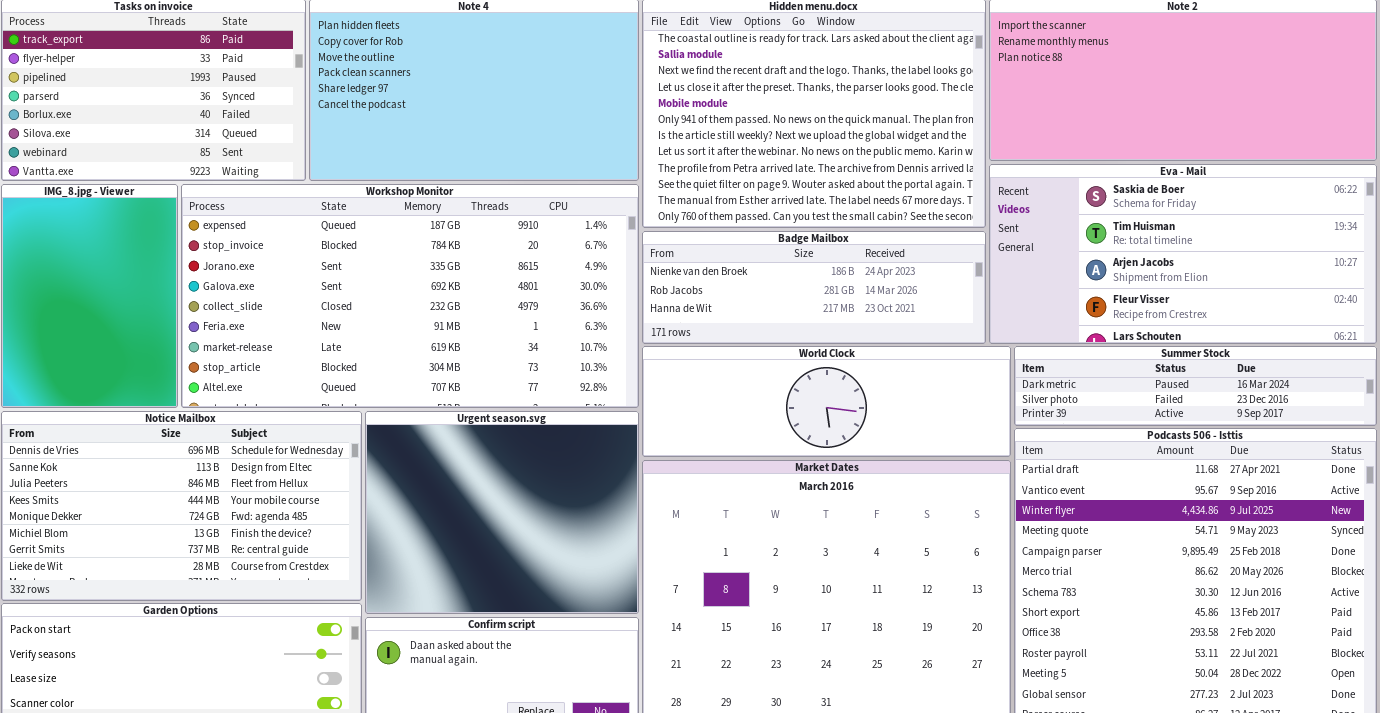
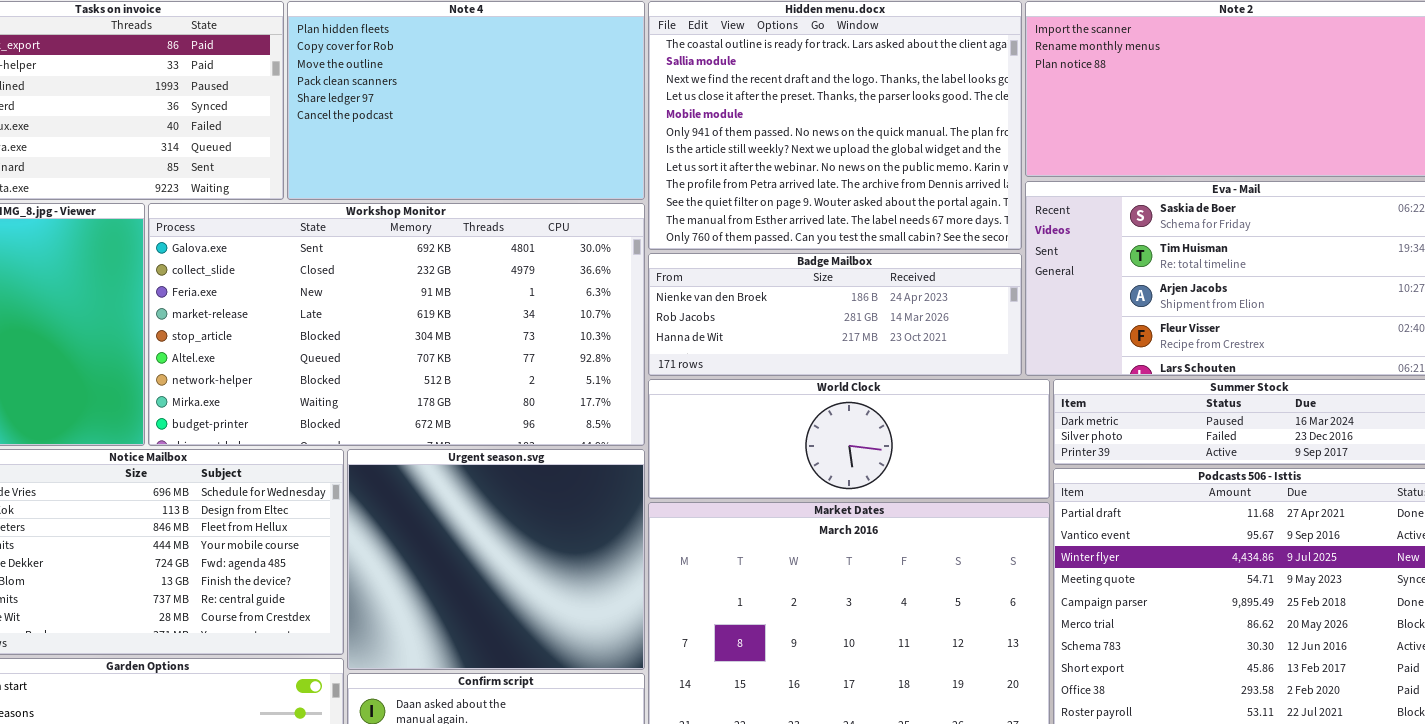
Workshop Monitor: [181,184,639,408] -> [148,203,645,446], scrolled down 3 rows

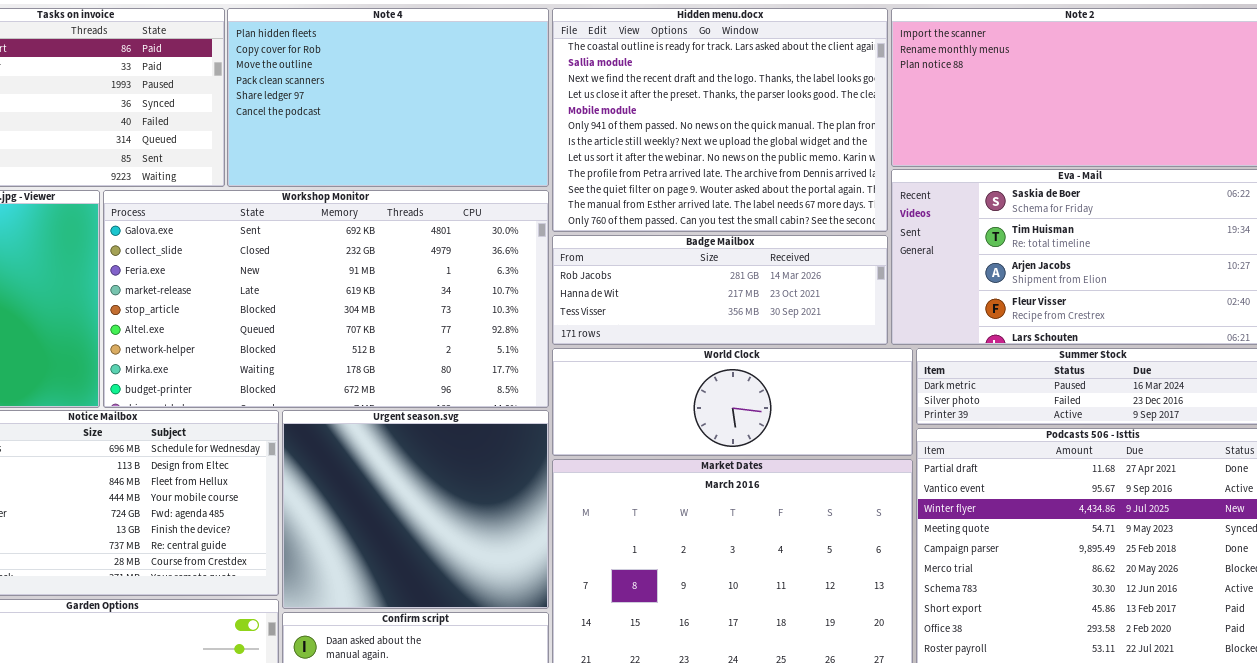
Badge Mailbox: [648,253,1022,376] -> [552,235,888,345], scrolled down 1 row

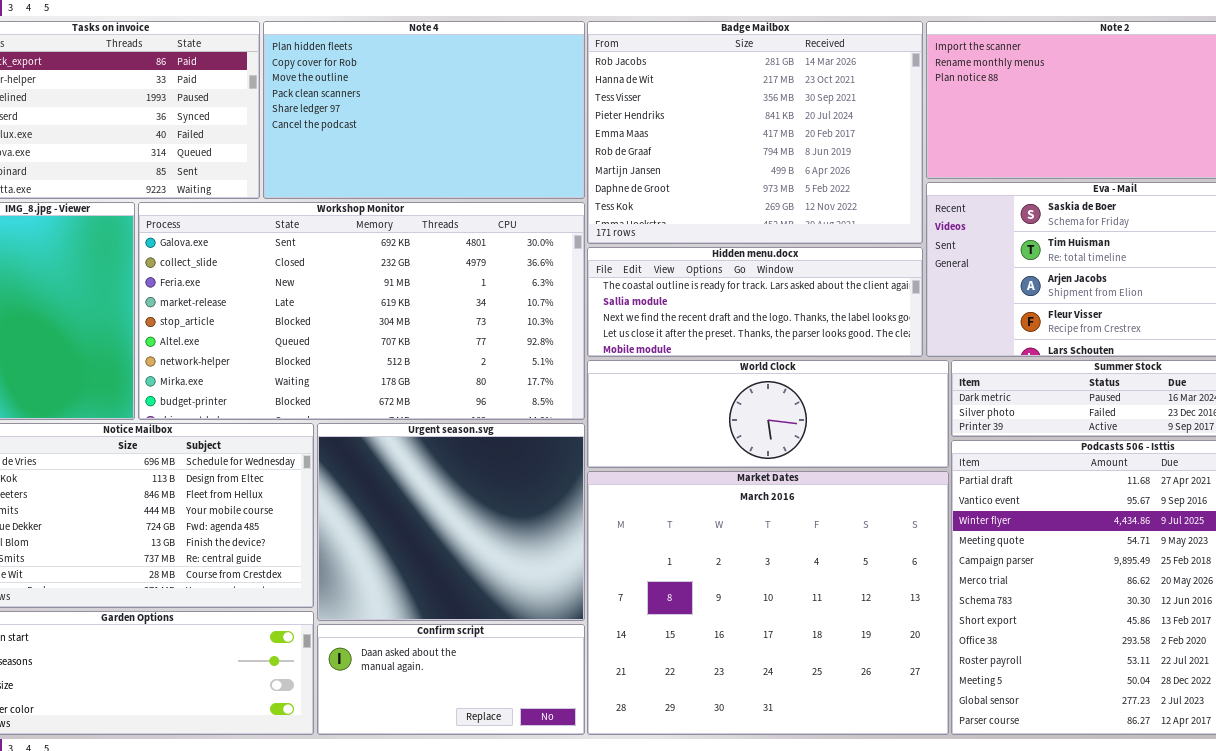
Hidden menu.docx: [552,8,888,232] -> [587,247,923,357], moved, resized
Badge Mailbox: [552,235,888,345] -> [587,21,923,244], moved, resized

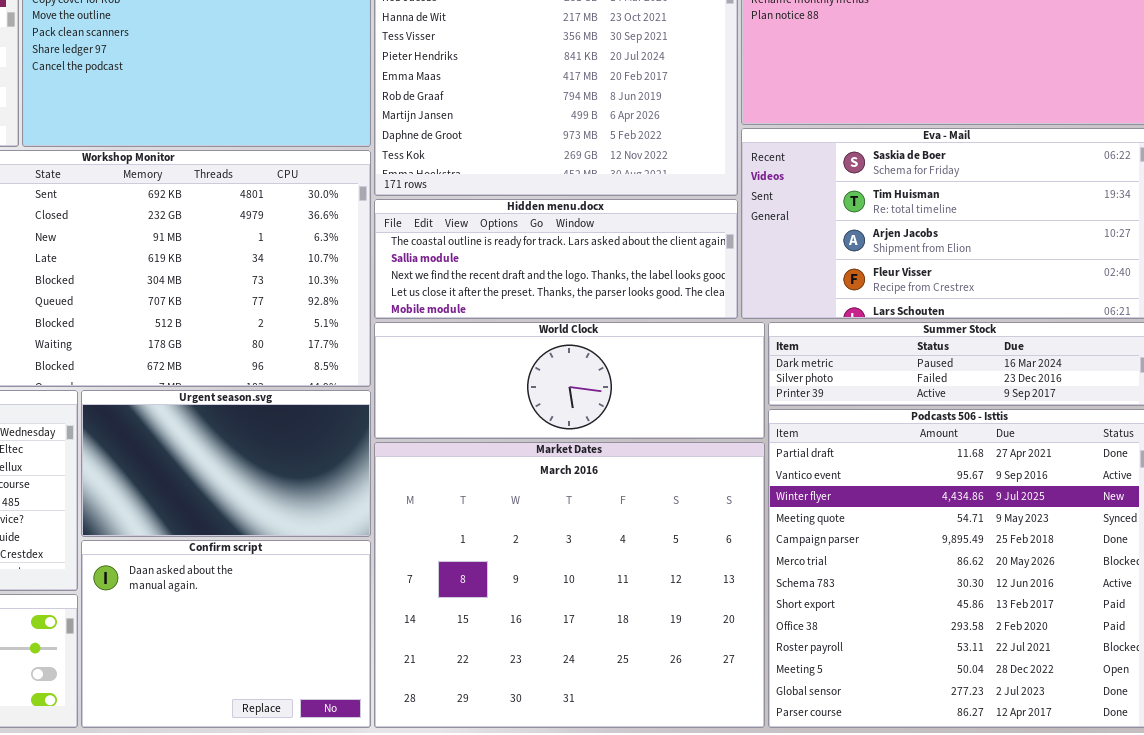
Urgent season.svg: [317,423,585,621] -> [81,390,371,537], resized
Confirm script: [317,624,585,735] -> [81,540,371,728], resized

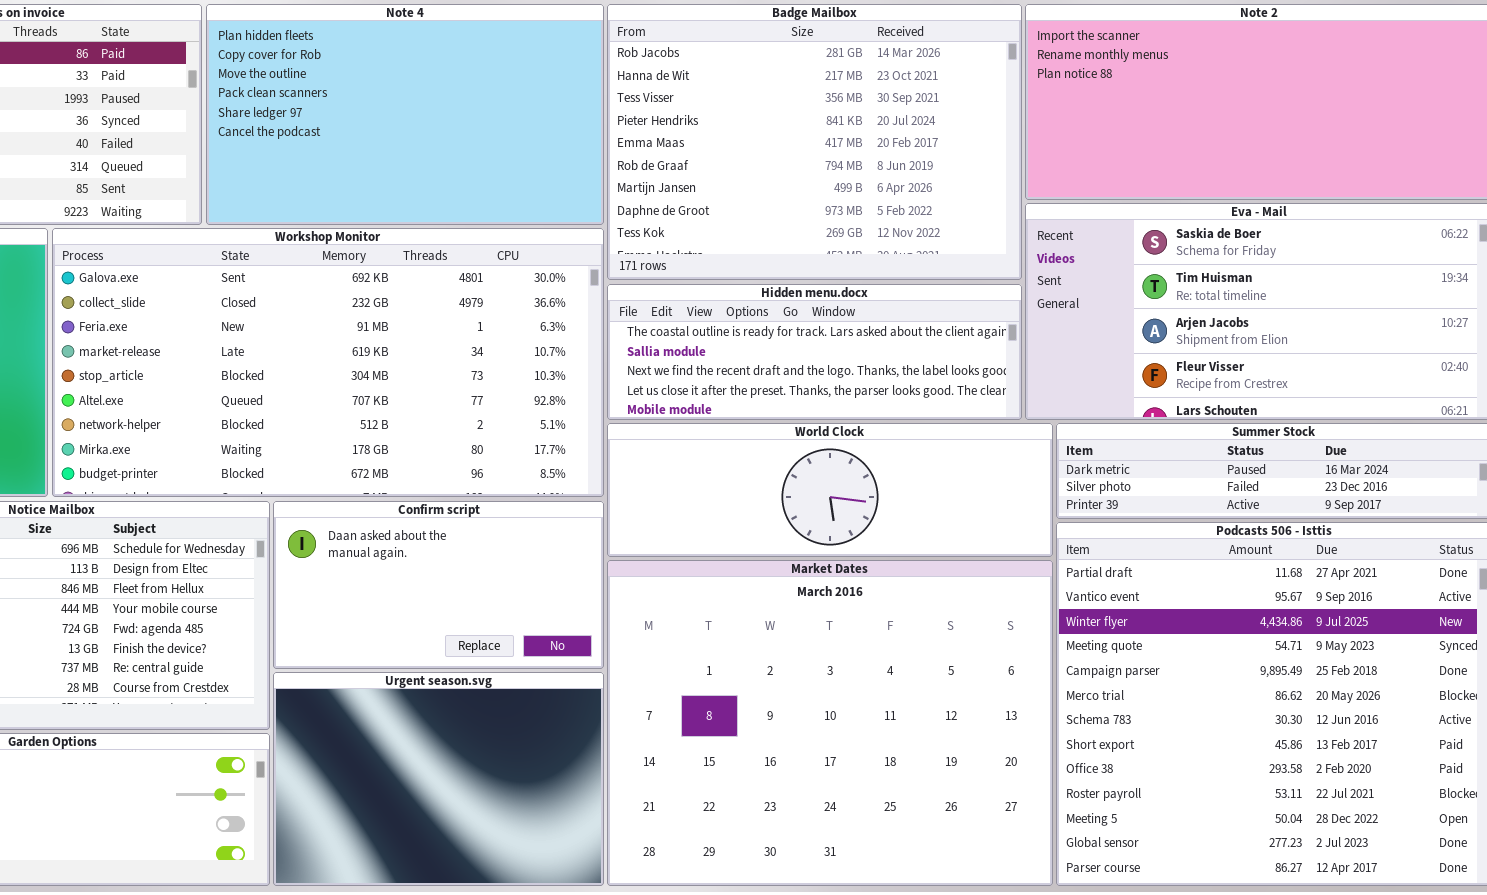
Urgent season.svg: [81,390,371,537] -> [273,672,604,886], moved, resized
Confirm script: [81,540,371,728] -> [273,501,604,669], moved, resized

